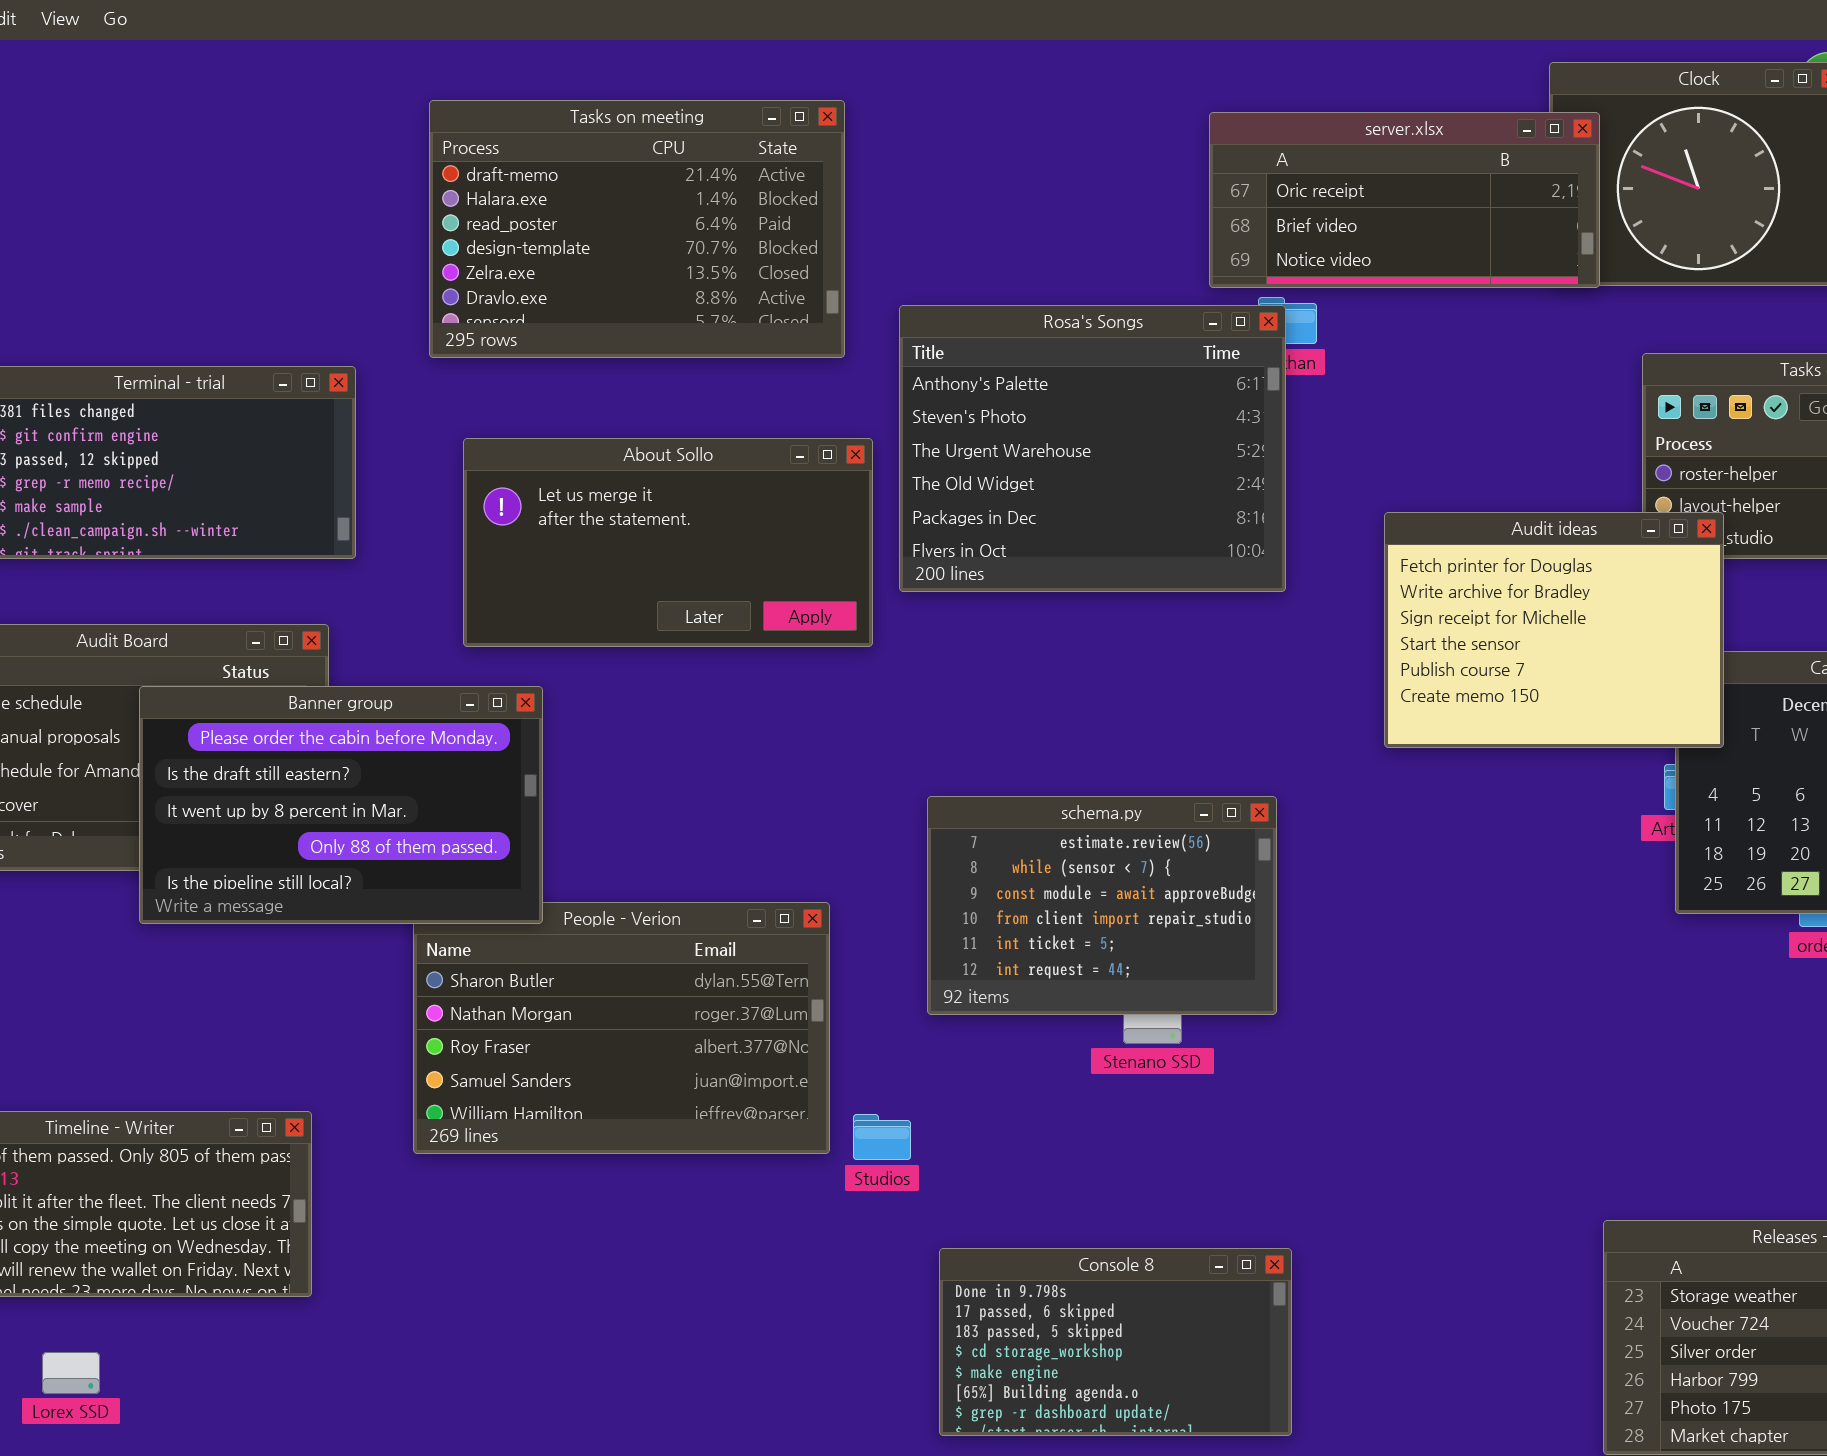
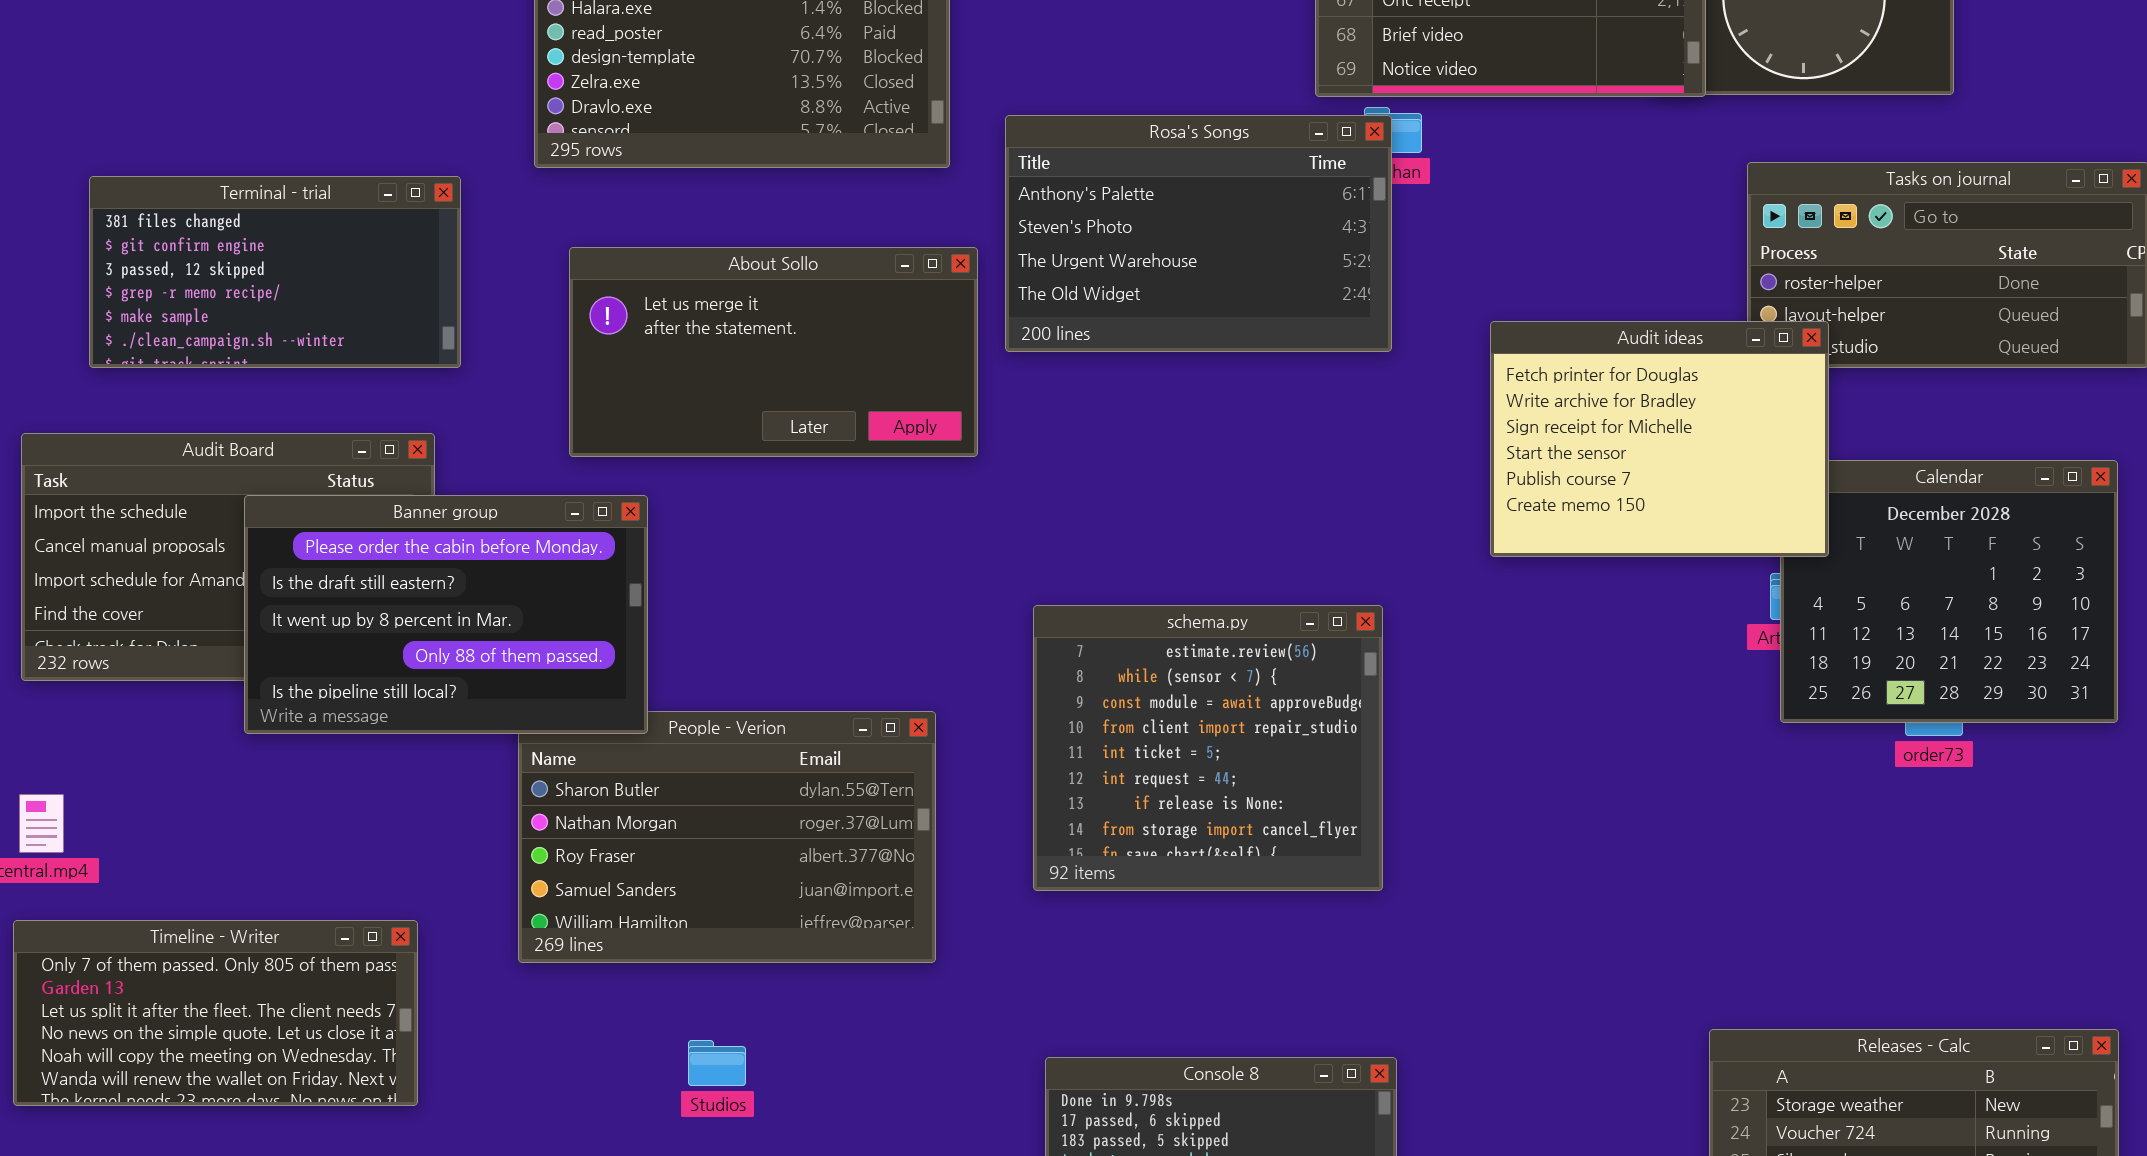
Rosa's Songs: [899,305,1286,592] -> [1005,115,1392,352], resized
schema.py: [927,796,1277,1015] -> [1033,605,1383,891], resized
Studios: [853,1114,911,1160] -> [688,1040,746,1086], moved

